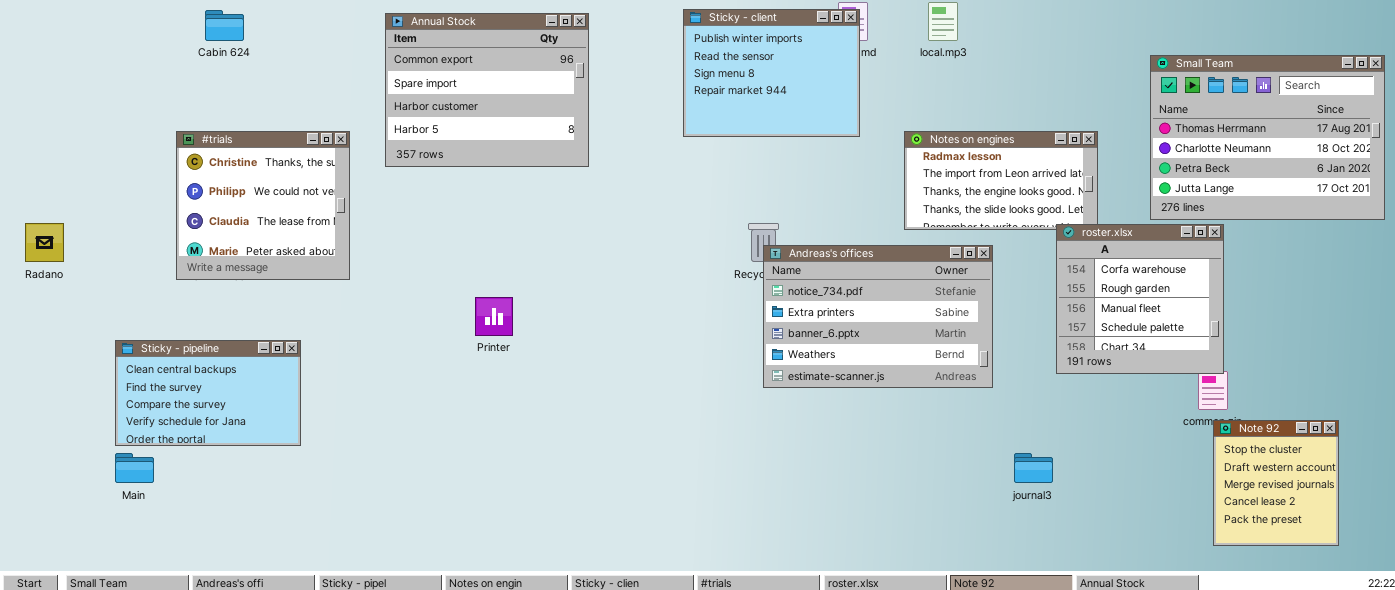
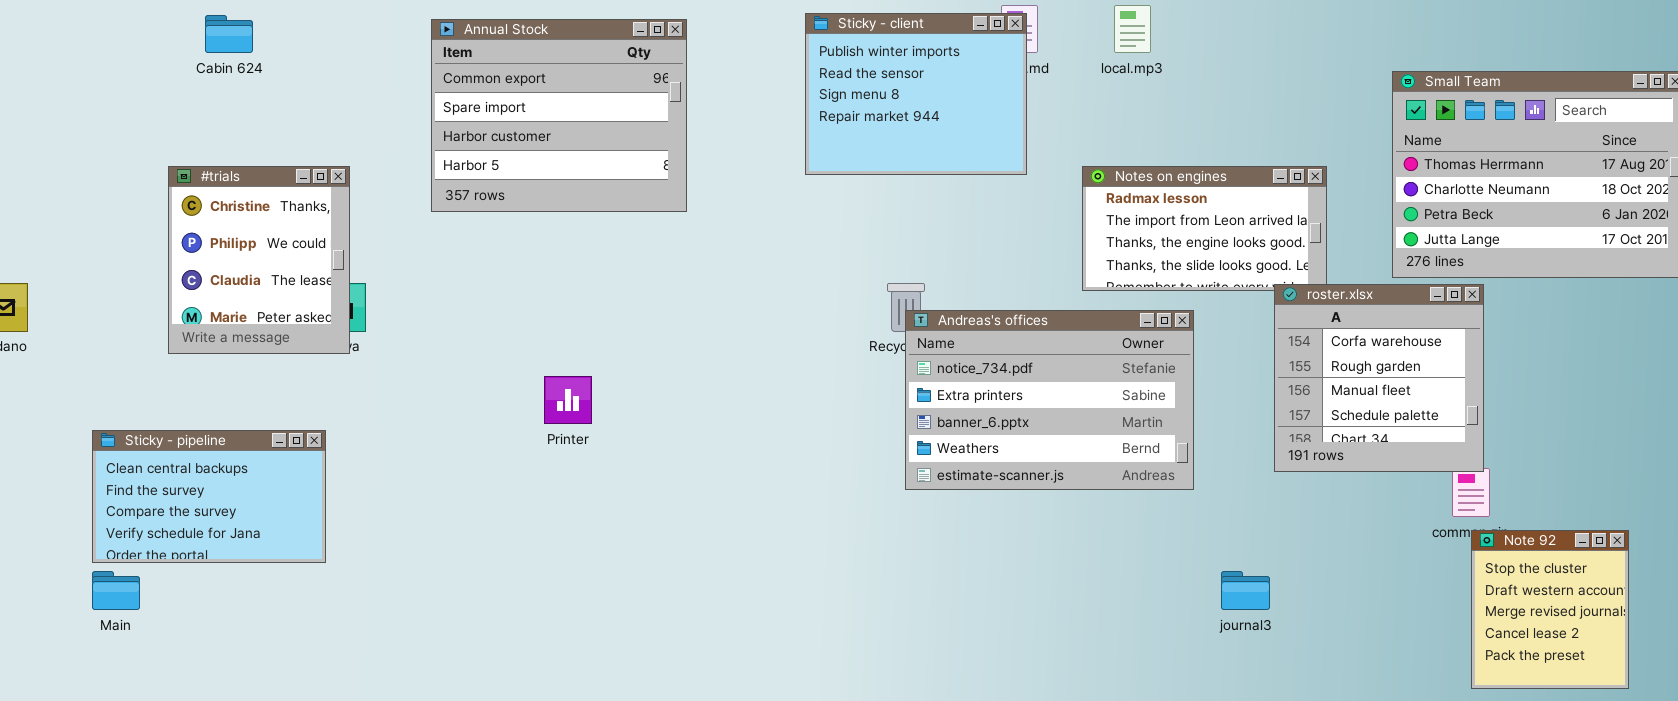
#trials: [176,131,350,280] -> [168,166,350,354], resized

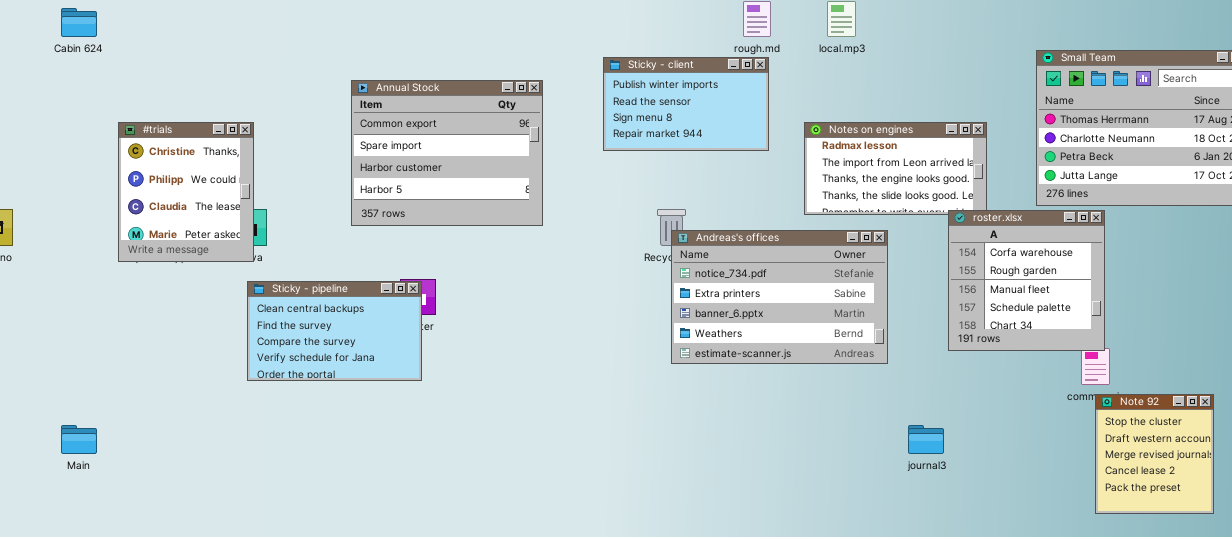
Sticky - client: [805,13,1027,175] -> [603,57,769,151], moved, resized
Cabin 624: [205,15,253,53] -> [61,8,97,37], moved
Annual Stock: [431,19,687,212] -> [351,80,543,226], moved
Sticky - pipeline: [92,430,326,563] -> [247,281,422,381], moved

